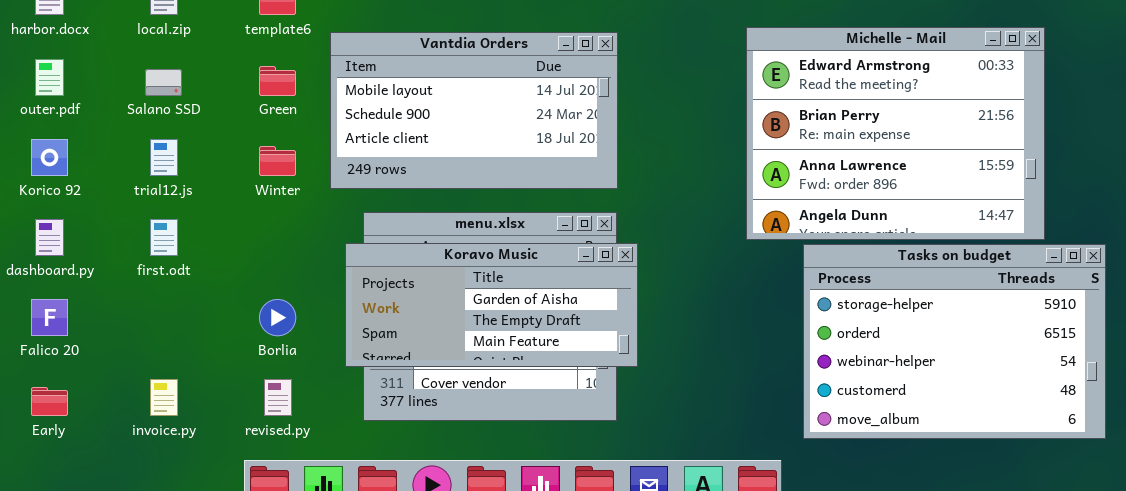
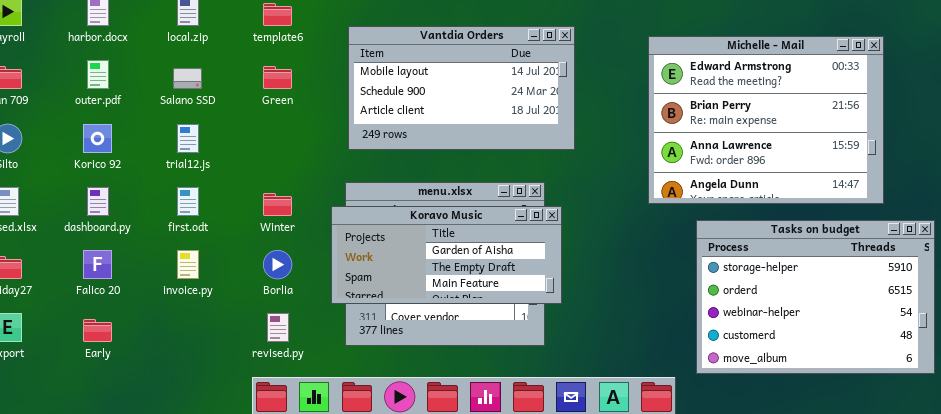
Vantdia Orders: [330,32,618,189] -> [348,26,575,150], moved
Winter: [259,146,296,176] -> [263,193,292,216], moved
Tasks on budget: [803,244,1106,439] -> [696,220,935,374], moved
invoice.py: [150,379,178,416] -> [177,250,199,279], moved

